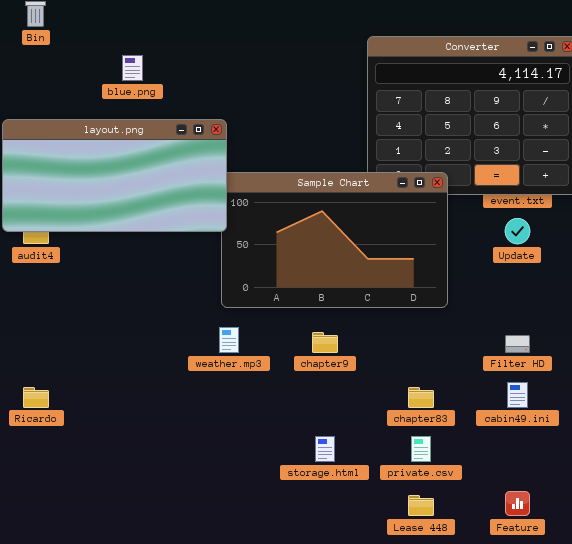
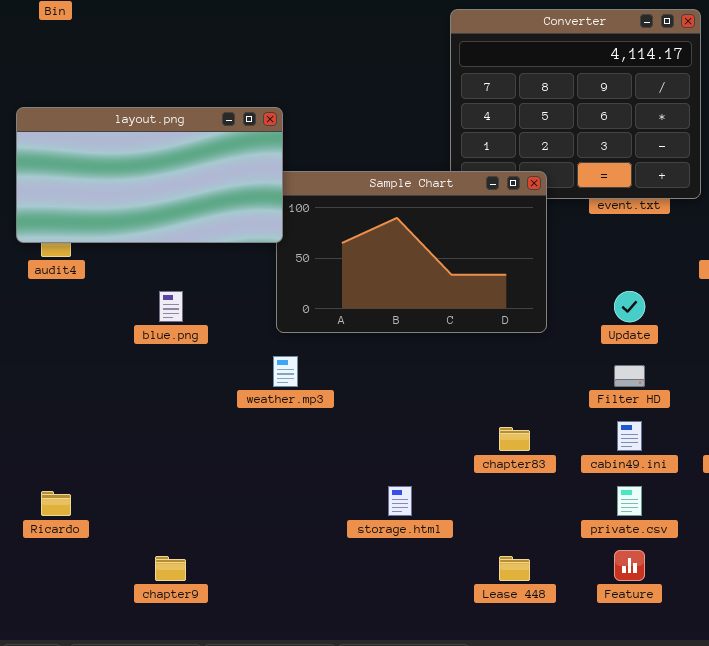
blue.png: [122,55,143,81] -> [159,291,183,322], moved
Update: [505,218,530,244] -> [614,291,645,322], moved
chapter9: [312,332,338,353] -> [155,556,186,581], moved
Ricardo: [23,387,49,408] -> [41,491,71,516], moved
private.csv: [411,436,431,462] -> [617,486,642,516], moved

